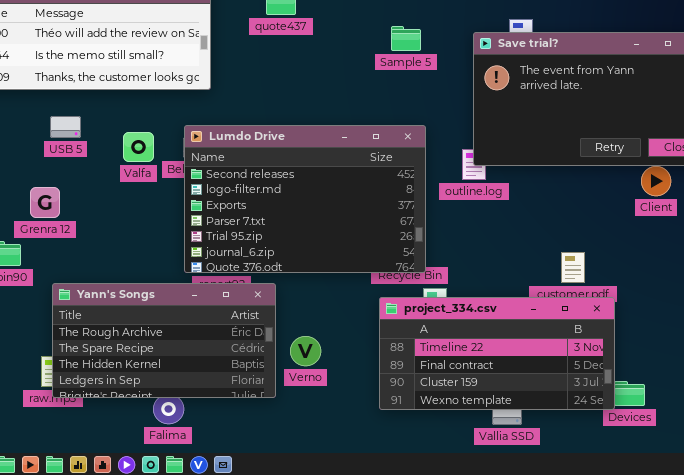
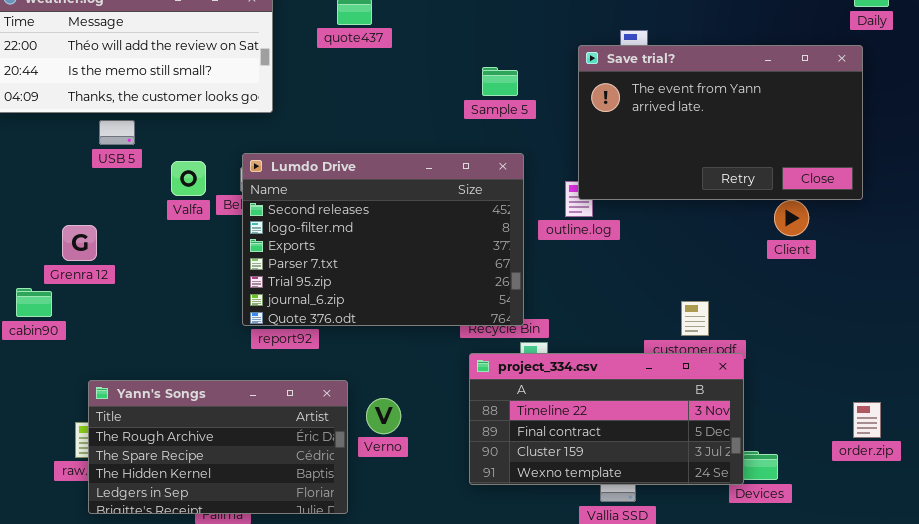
Sample 5: [391,26,421,51] -> [482,67,518,96], moved
USB 5: [50,116,81,138] -> [99,120,135,145], moved
Yann's Songs: [52,283,276,398] -> [88,380,348,514], moved

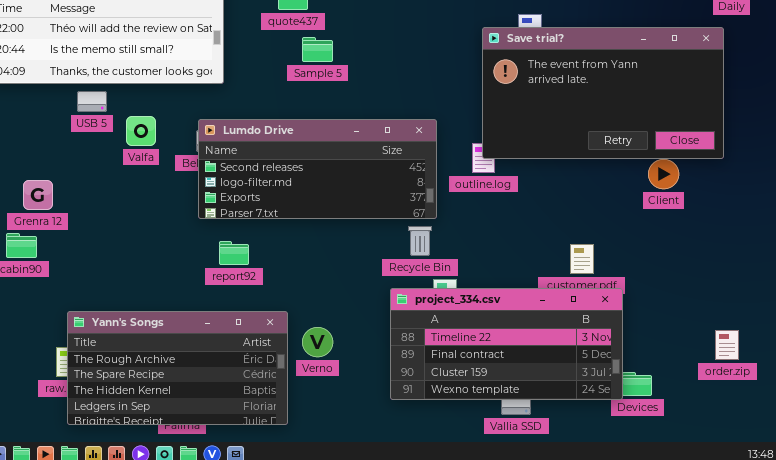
Sample 5: [482,67,518,96] -> [302,37,333,62], moved
Lumdo Drive: [242,153,524,326] -> [198,119,437,219], resized
Valfa: [171,161,206,196] -> [126,116,156,146], moved
Grenra 12: [62,225,97,261] -> [23,180,53,210], moved

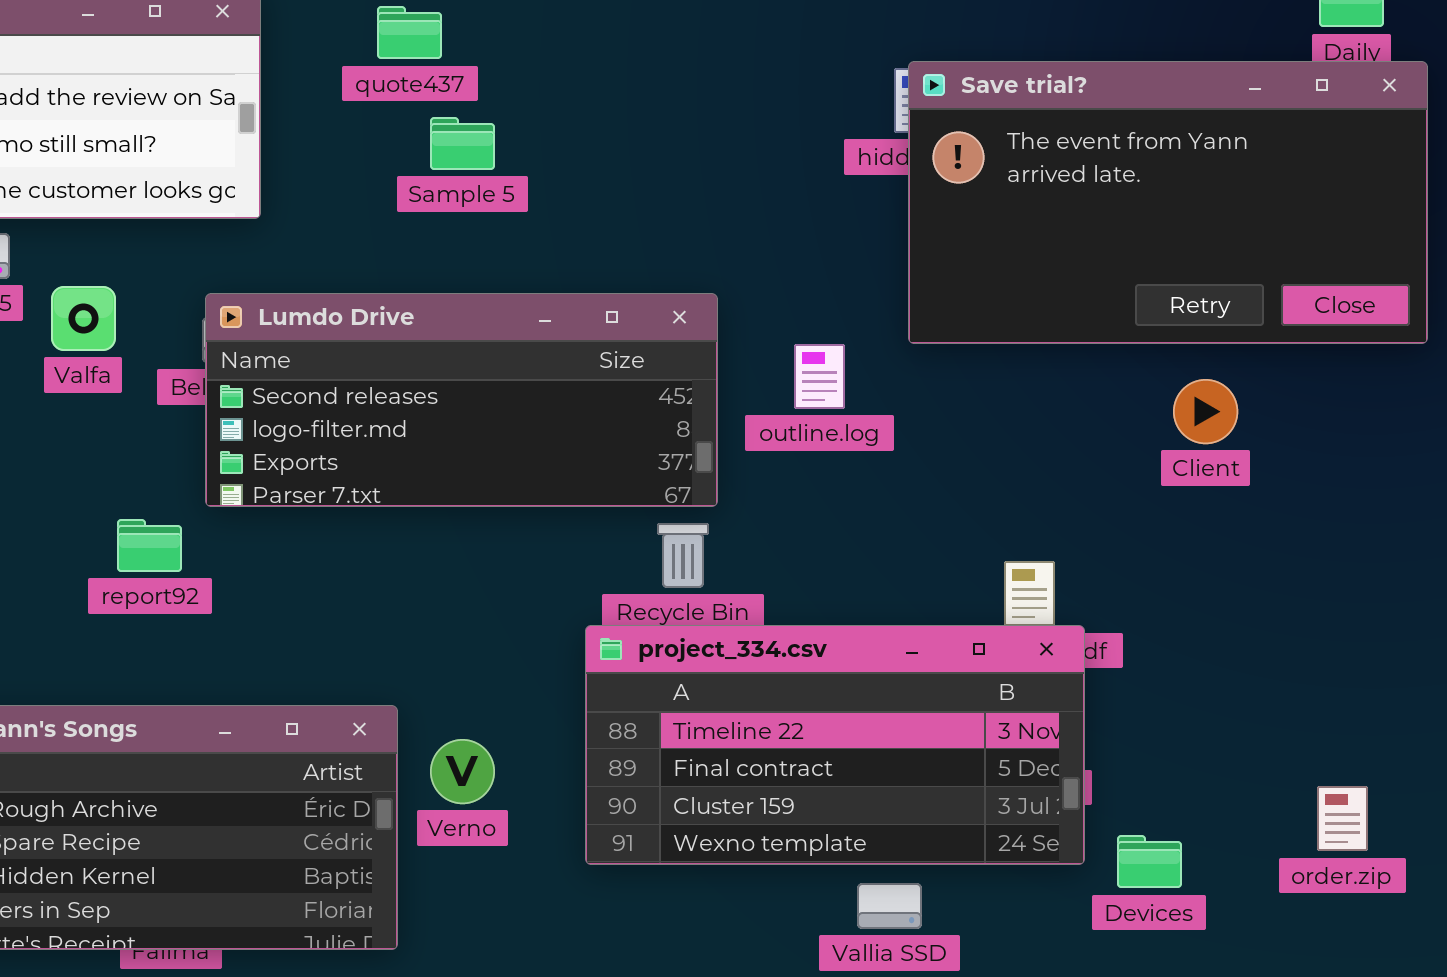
Save trial?: [482,27,724,159] -> [908,61,1428,344], moved
report92: [219,241,249,265] -> [117,519,182,572], moved
project_334.csv: [390,288,623,400] -> [585,625,1085,865], moved
order.zip: [715,330,739,360] -> [1317,786,1368,851], moved

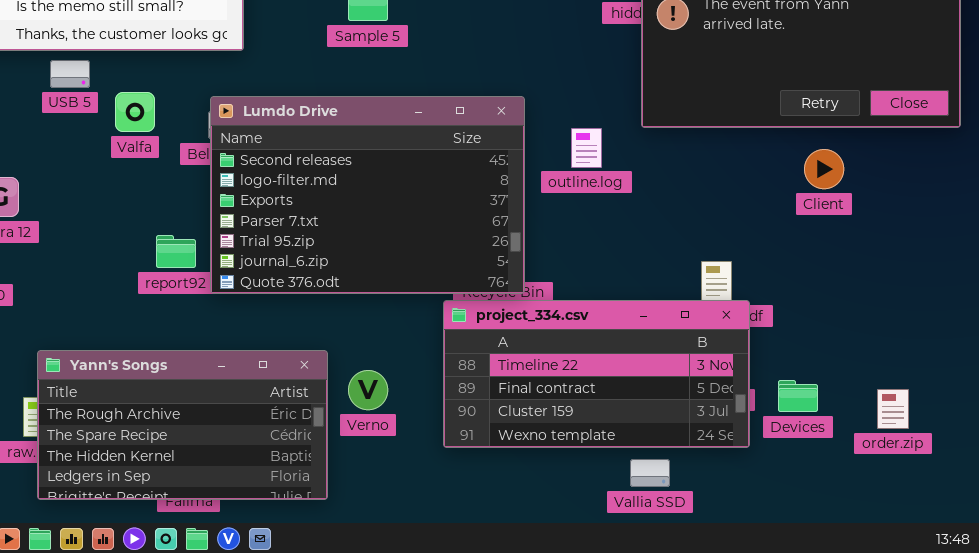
Lumdo Drive: [205,293,718,507] -> [210,96,525,294], resized
order.zip: [1317,786,1368,851] -> [877,389,909,429], moved
Devices: [1117,835,1182,888] -> [778,380,818,412], moved
Vallia SSD: [857,883,922,929] -> [630,459,670,487], moved

